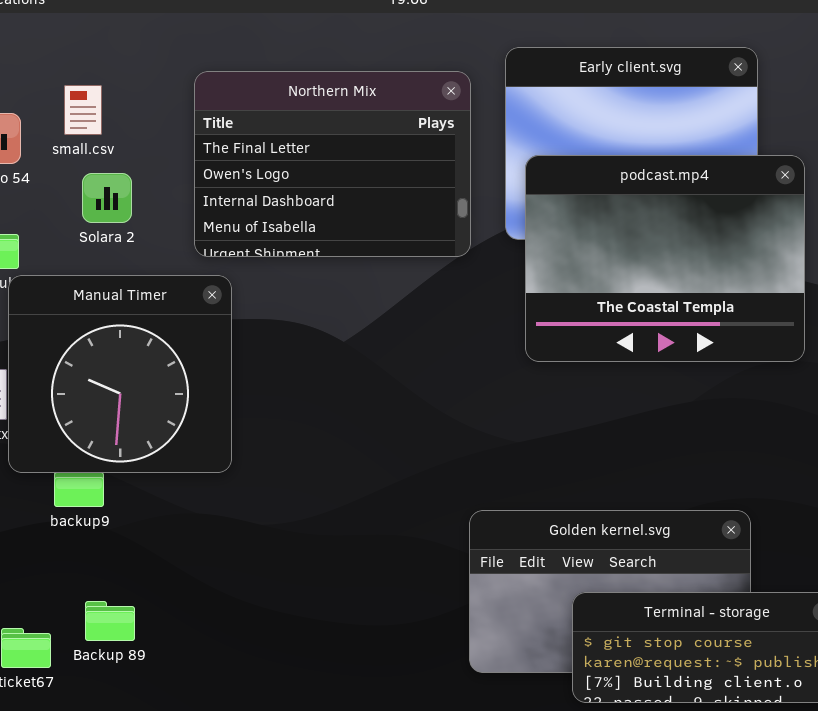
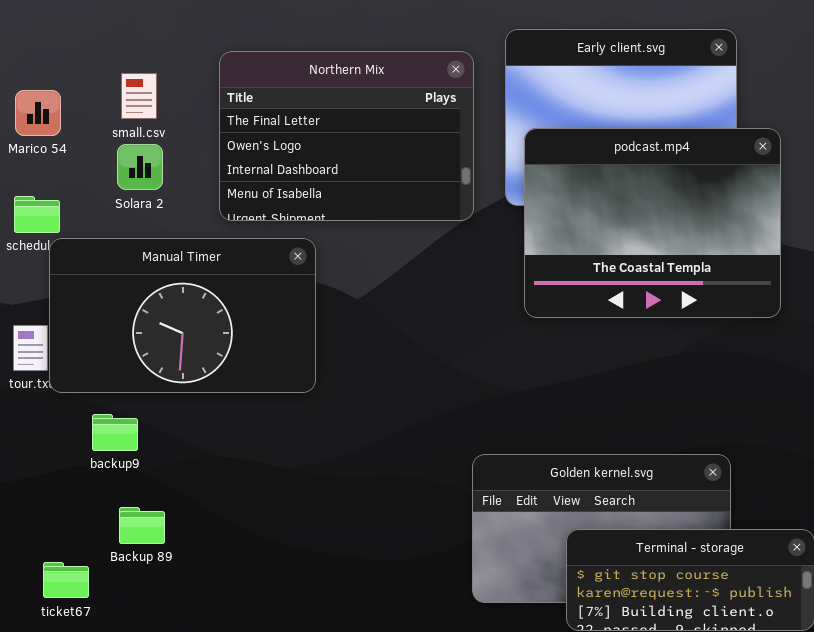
small.csv: [64,85,102,135] -> [121,73,157,119], moved
Manual Timer: [8,275,232,473] -> [49,238,316,393], resized
Backup 89: [85,601,135,641] -> [119,507,165,544], moved

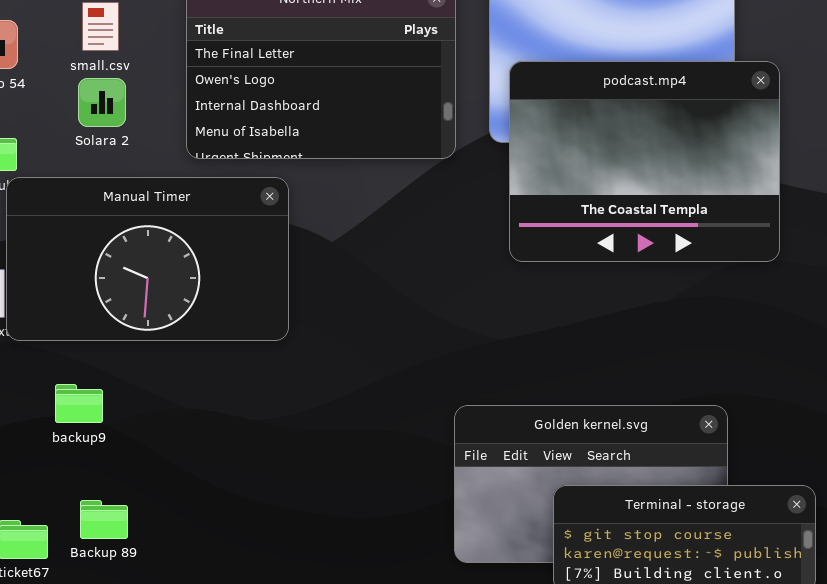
backup9: [92,414,138,451] -> [55,384,103,423], moved
Backup 89: [119,507,165,544] -> [80,500,128,539], moved

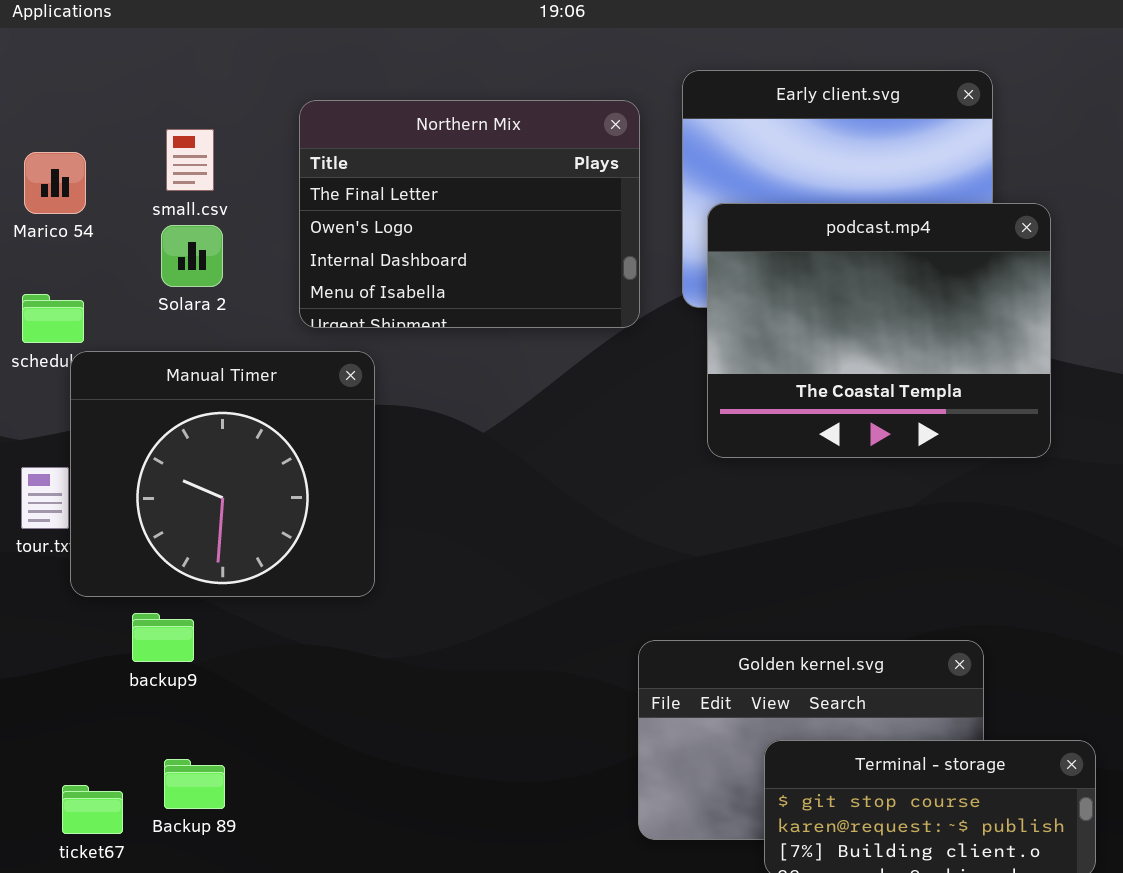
Manual Timer: [6,177,289,341] -> [70,351,375,597], resized

